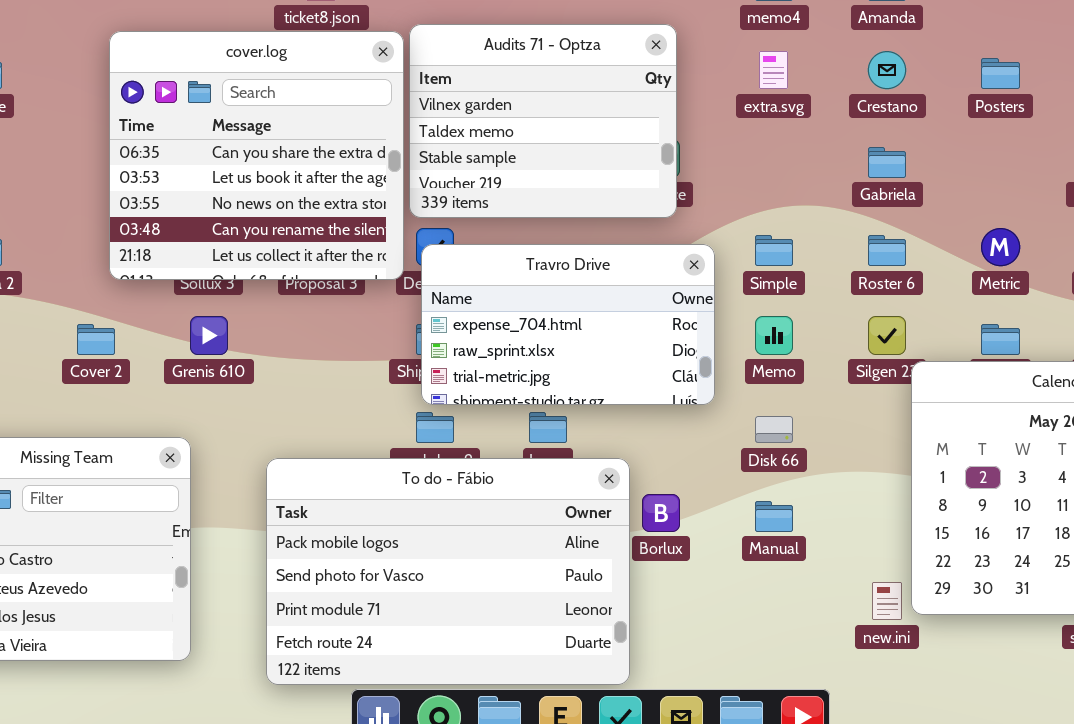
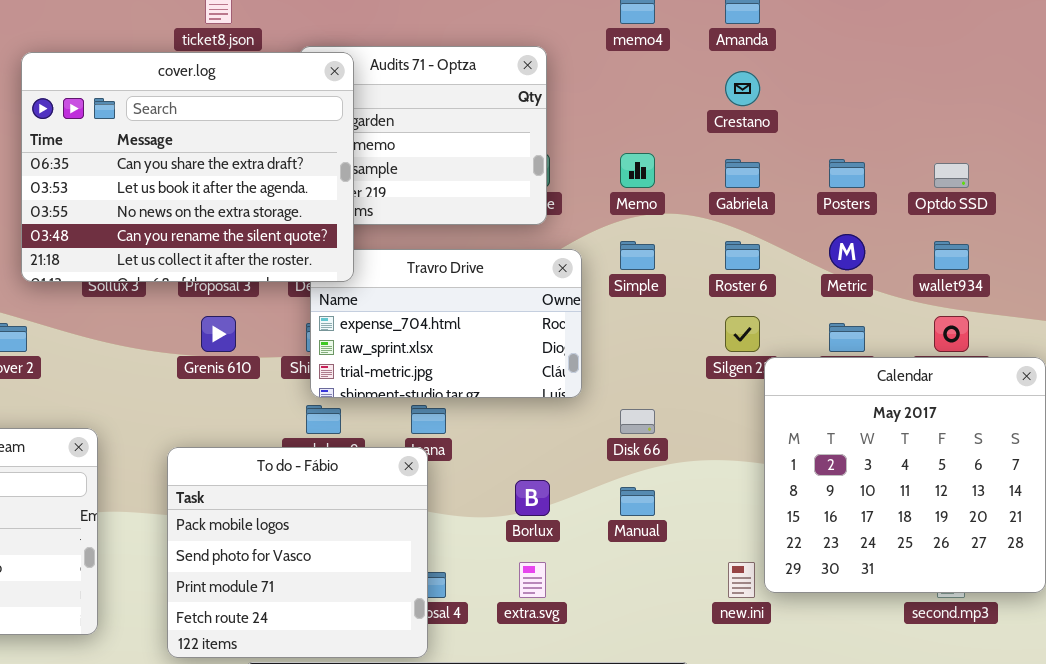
cover.log: [109,31,404,280] -> [21,52,354,282], resized
extra.svg: [759,51,788,89] -> [519,562,546,598], moved
Posters: [981,58,1020,89] -> [829,159,865,188], moved
Grenis 610: [190,316,228,355] -> [201,316,236,352], moved
Memo: [755,316,793,355] -> [620,153,655,188], moved
To do - Fábio: [266,458,630,685] -> [167,447,428,658], resized

